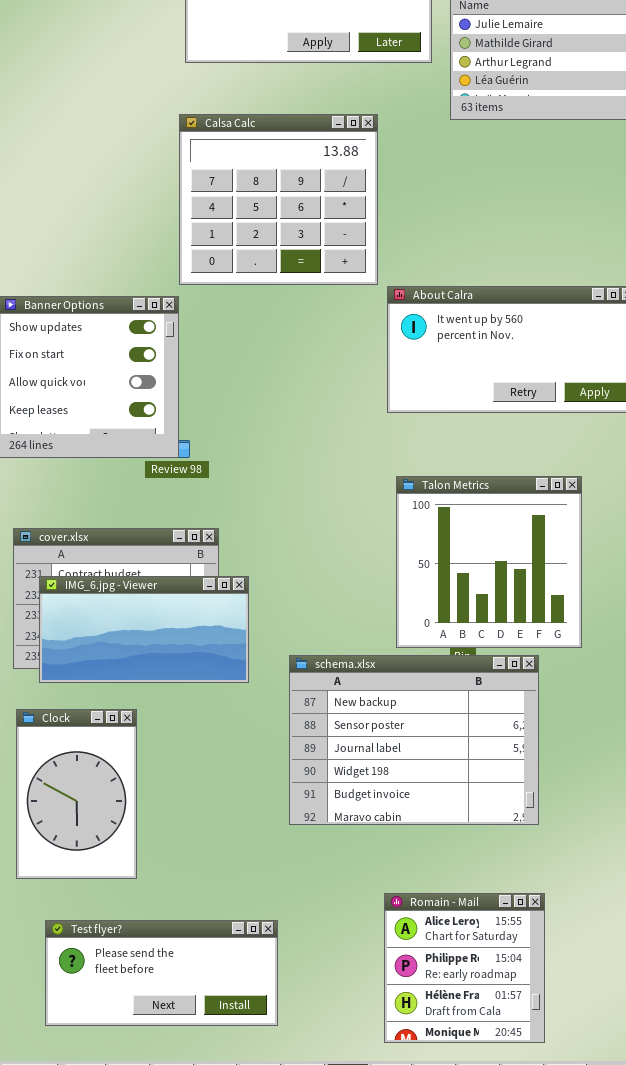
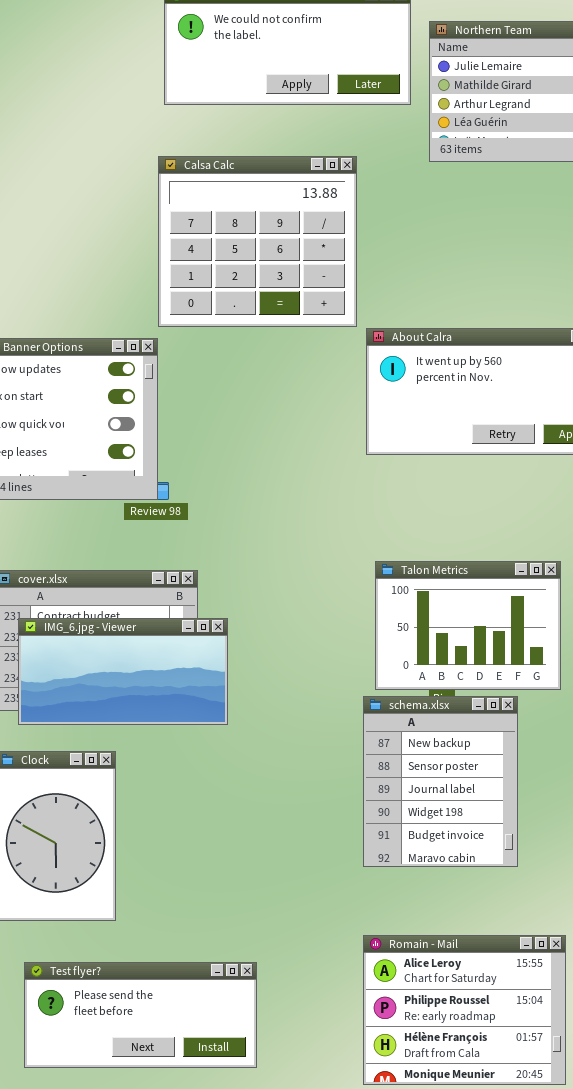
Talon Metrics: [396,476,582,648] -> [375,561,561,690], resized
schema.xlsx: [289,655,539,825] -> [363,696,518,867], resized
Romain - Mail: [384,893,545,1043] -> [363,935,566,1085], resized

